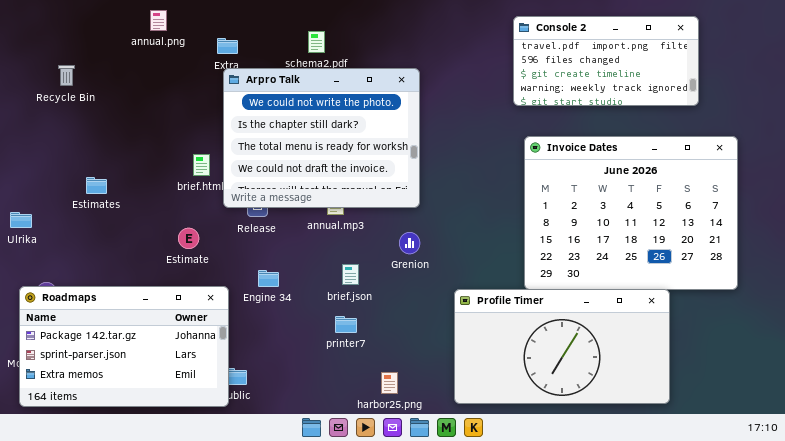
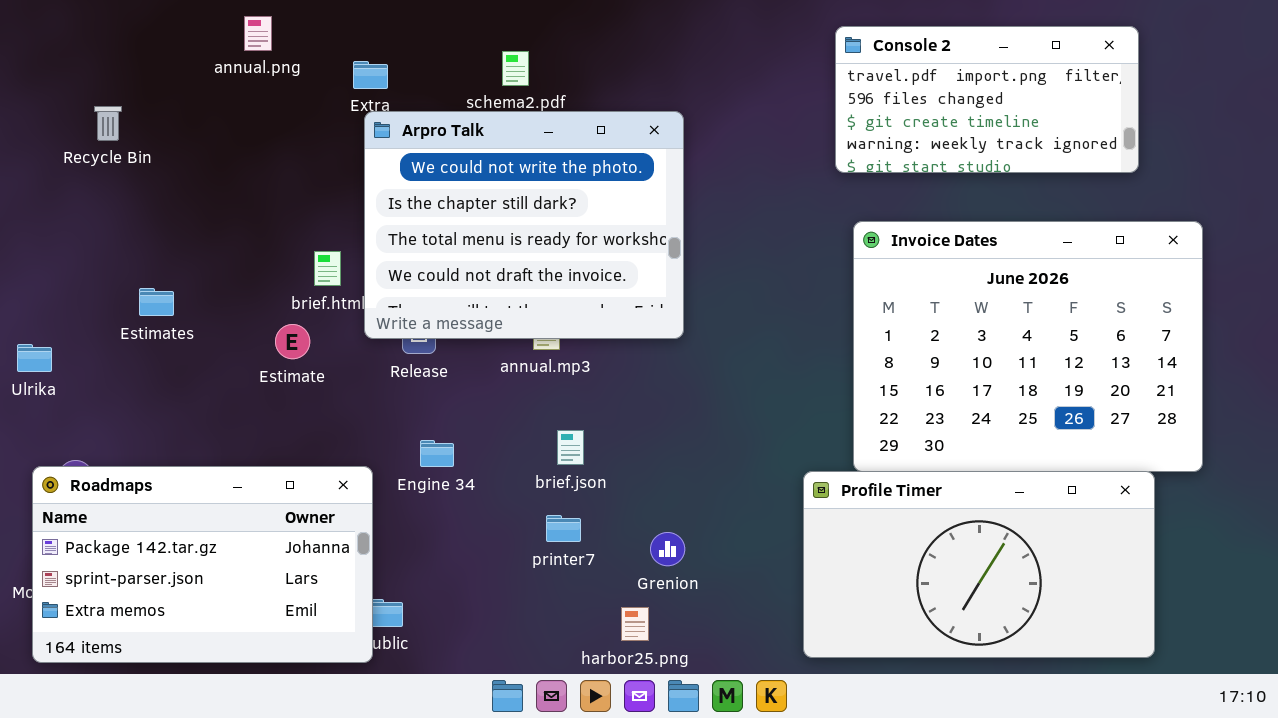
Estimate: [178,228,199,249] -> [275,324,310,359], moved
Grenion: [399,232,420,254] -> [650,532,685,566], moved
Profile Timer: [454,289,670,404] -> [803,471,1155,658], moved

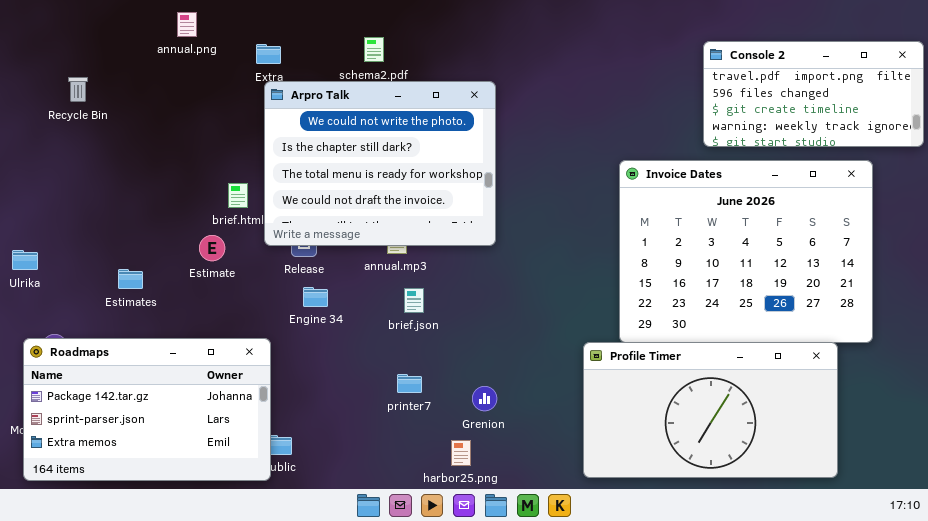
Console 2: [835,26,1139,173] -> [703,41,924,147], moved
Estimates: [139,288,174,316] -> [118,269,143,289], moved
brief.json: [557,430,584,465] -> [404,288,424,313], moved
Engine 34: [420,440,454,467] -> [303,287,328,307], moved

